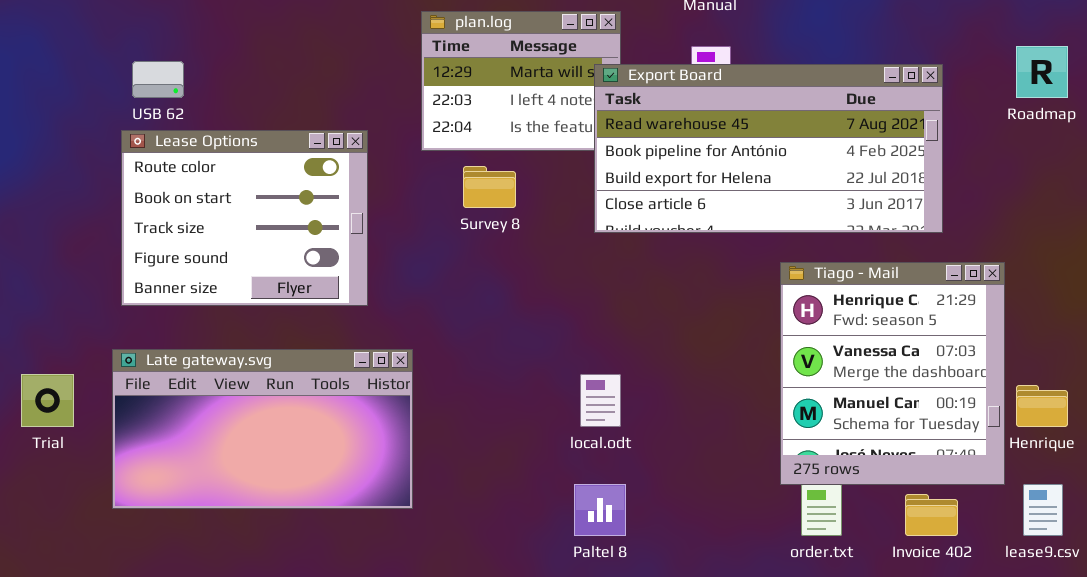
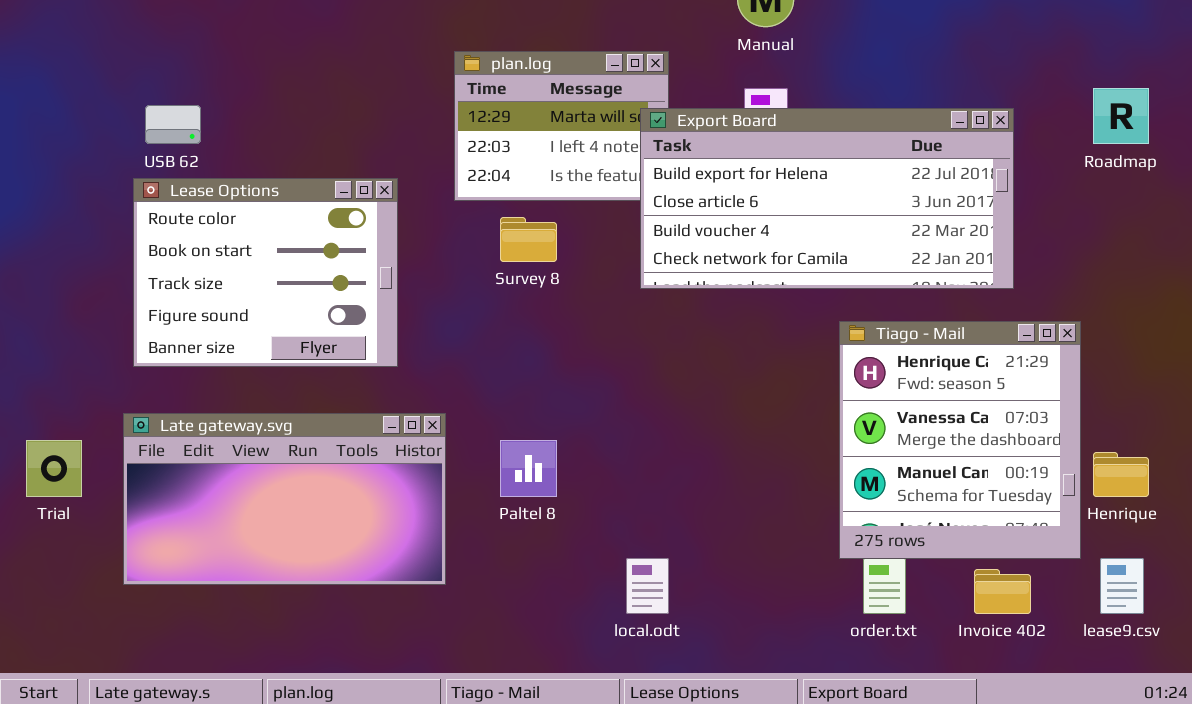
Export Board: [594,64,943,233] -> [640,108,1014,289], scrolled down 2 rows
local.odt: [580,374,621,427] -> [626,558,669,614], moved
Paltel 8: [574,484,626,536] -> [500,440,557,497], moved

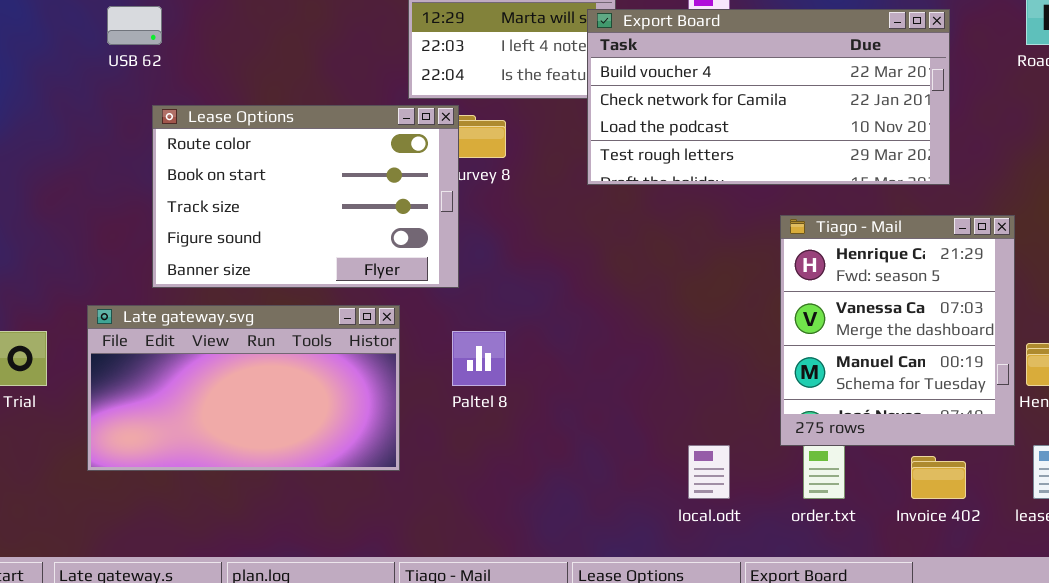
Export Board: [640,108,1014,289] -> [587,9,950,185], scrolled down 2 rows
Lease Options: [133,178,398,367] -> [152,105,459,288], moved, resized
local.odt: [626,558,669,614] -> [688,445,730,499], moved

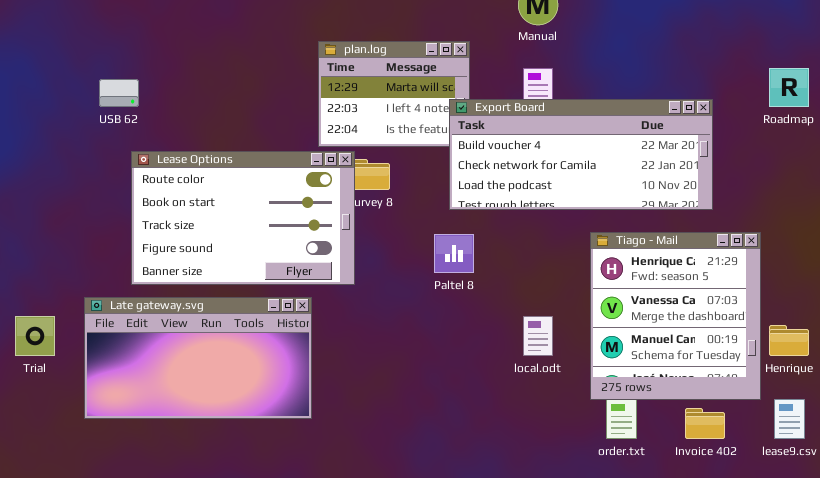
Export Board: [587,9,950,185] -> [449,99,713,210], resized
Paltel 8: [452,331,506,386] -> [434,234,474,273], moved
local.odt: [688,445,730,499] -> [523,316,553,356], moved

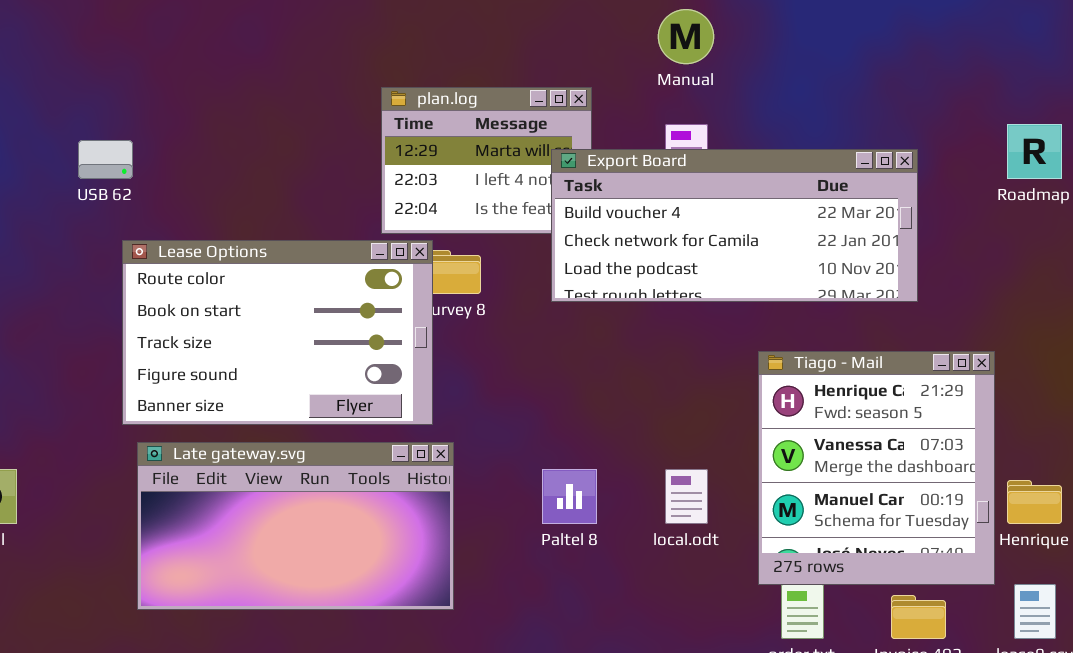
Export Board: [449,99,713,210] -> [551,149,918,302], moved
Paltel 8: [434,234,474,273] -> [542,469,597,524], moved
Late gateway.svg: [84,297,312,419] -> [137,442,454,610], moved

